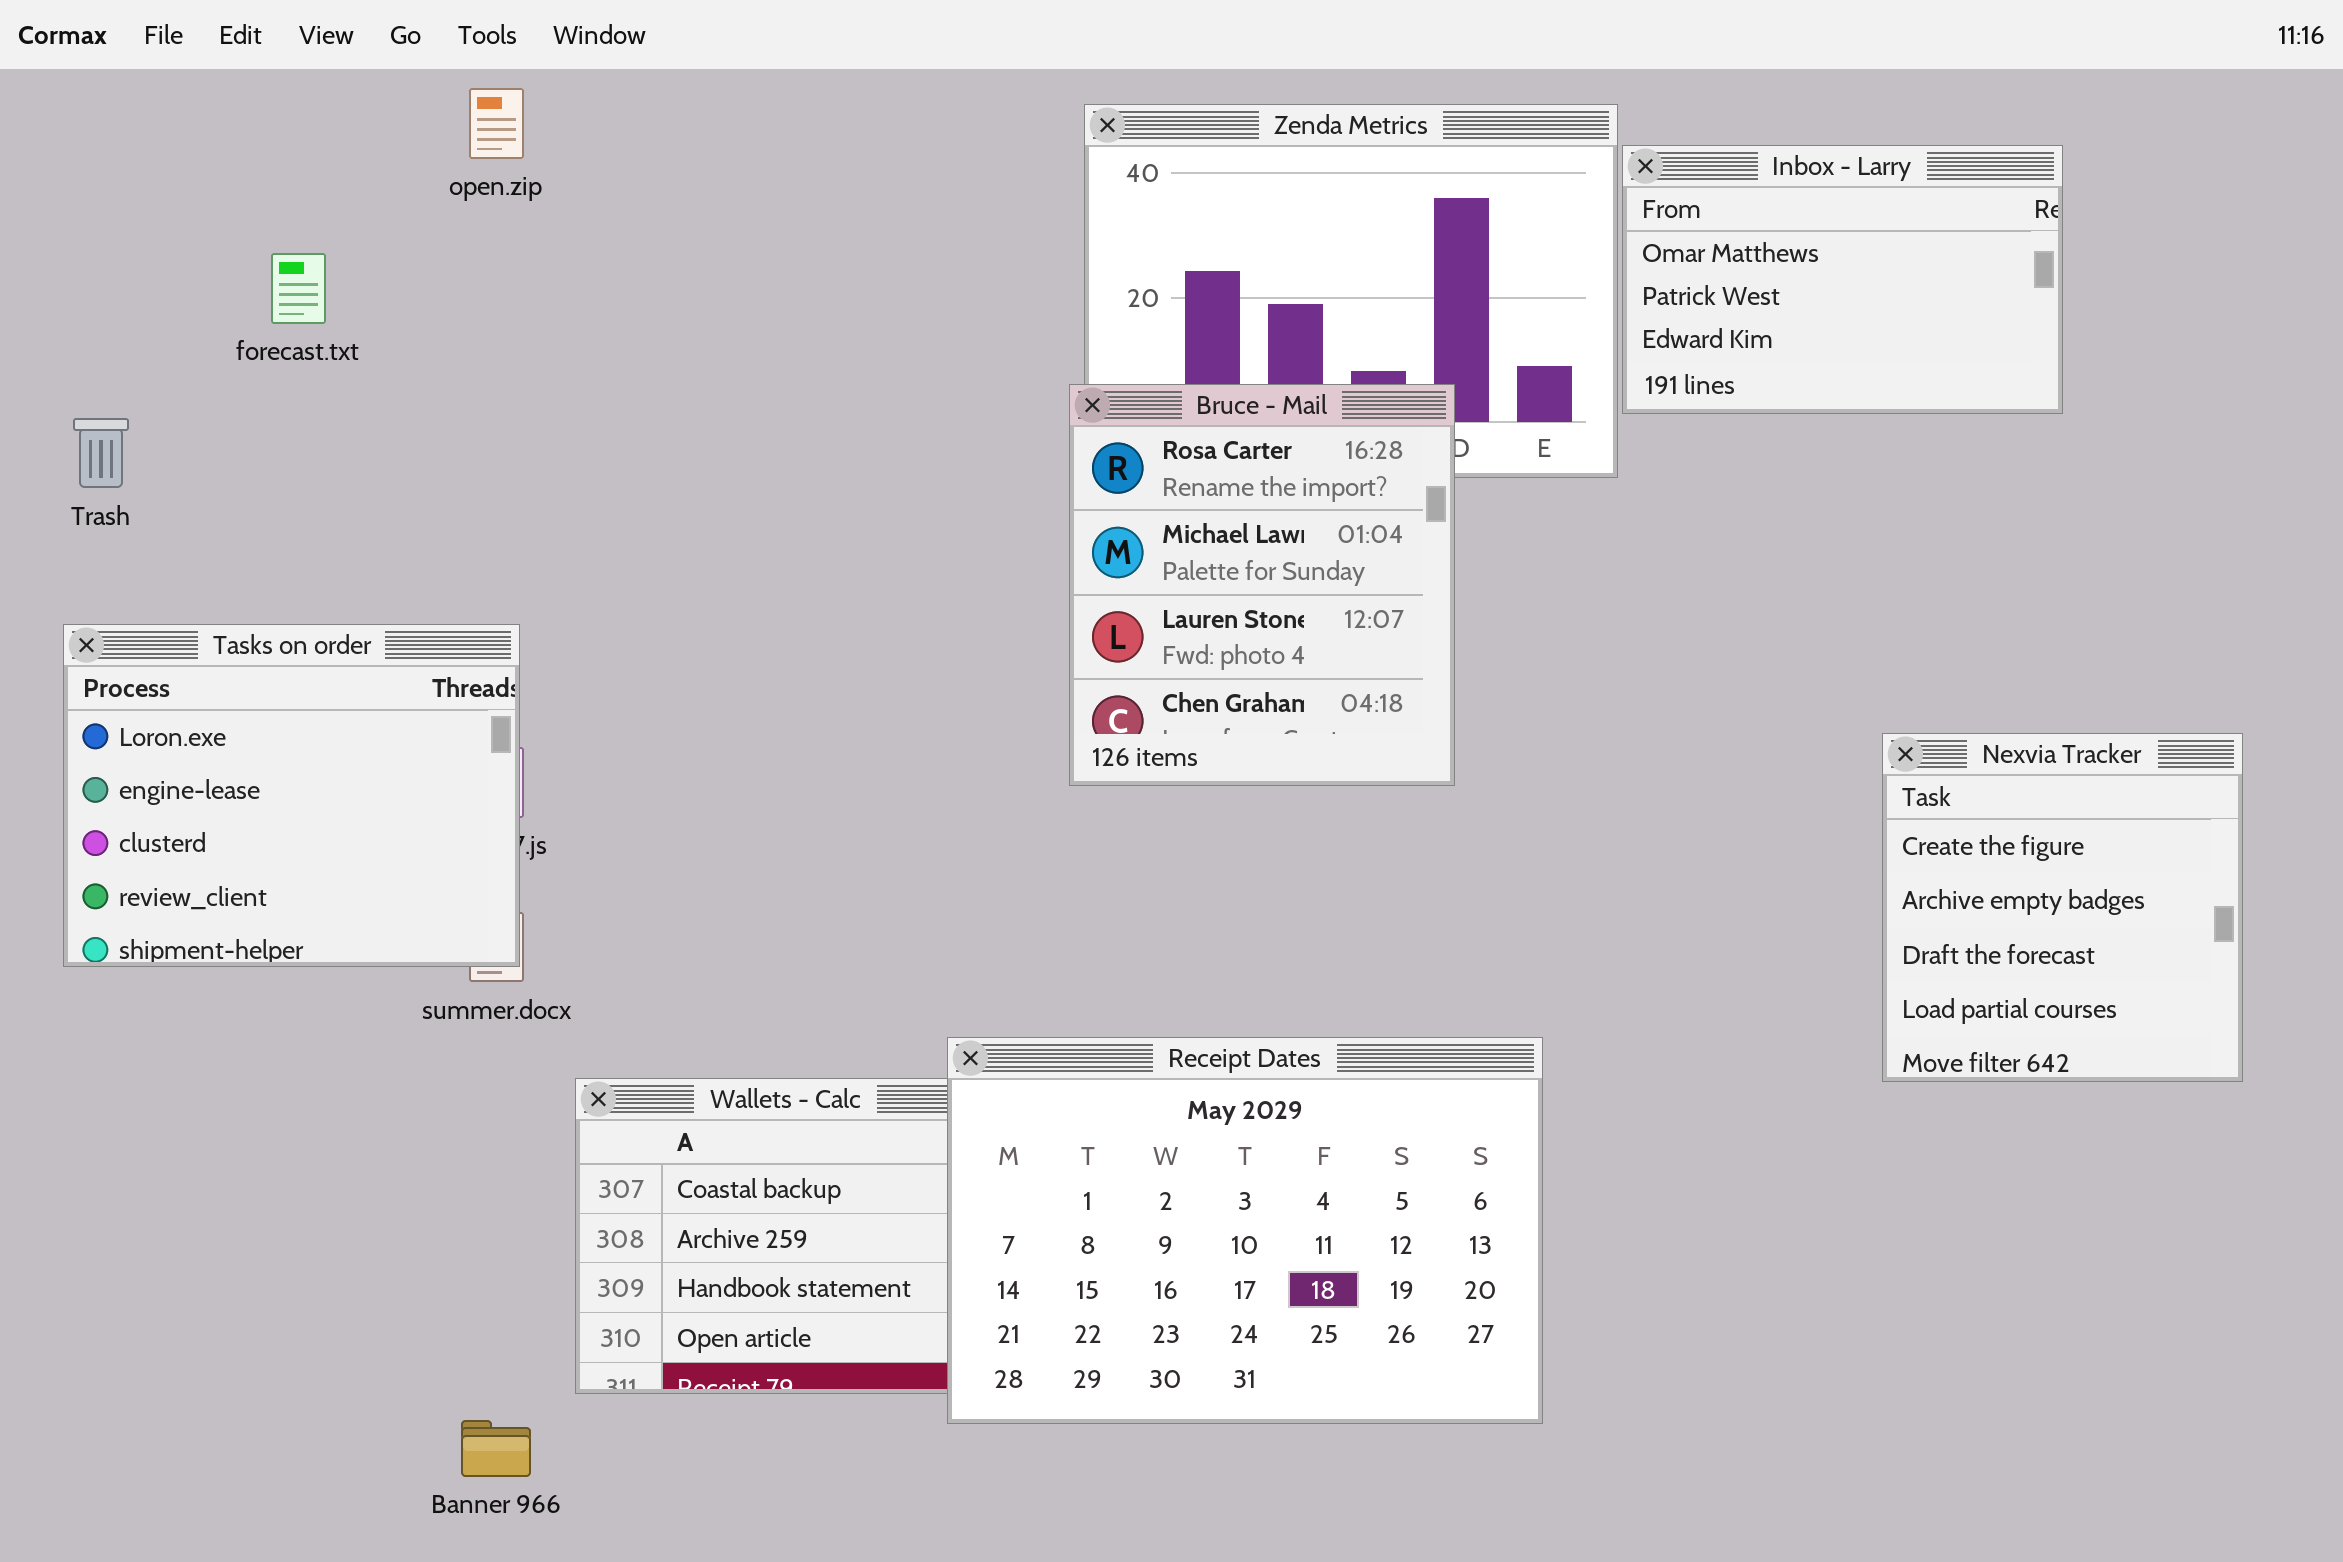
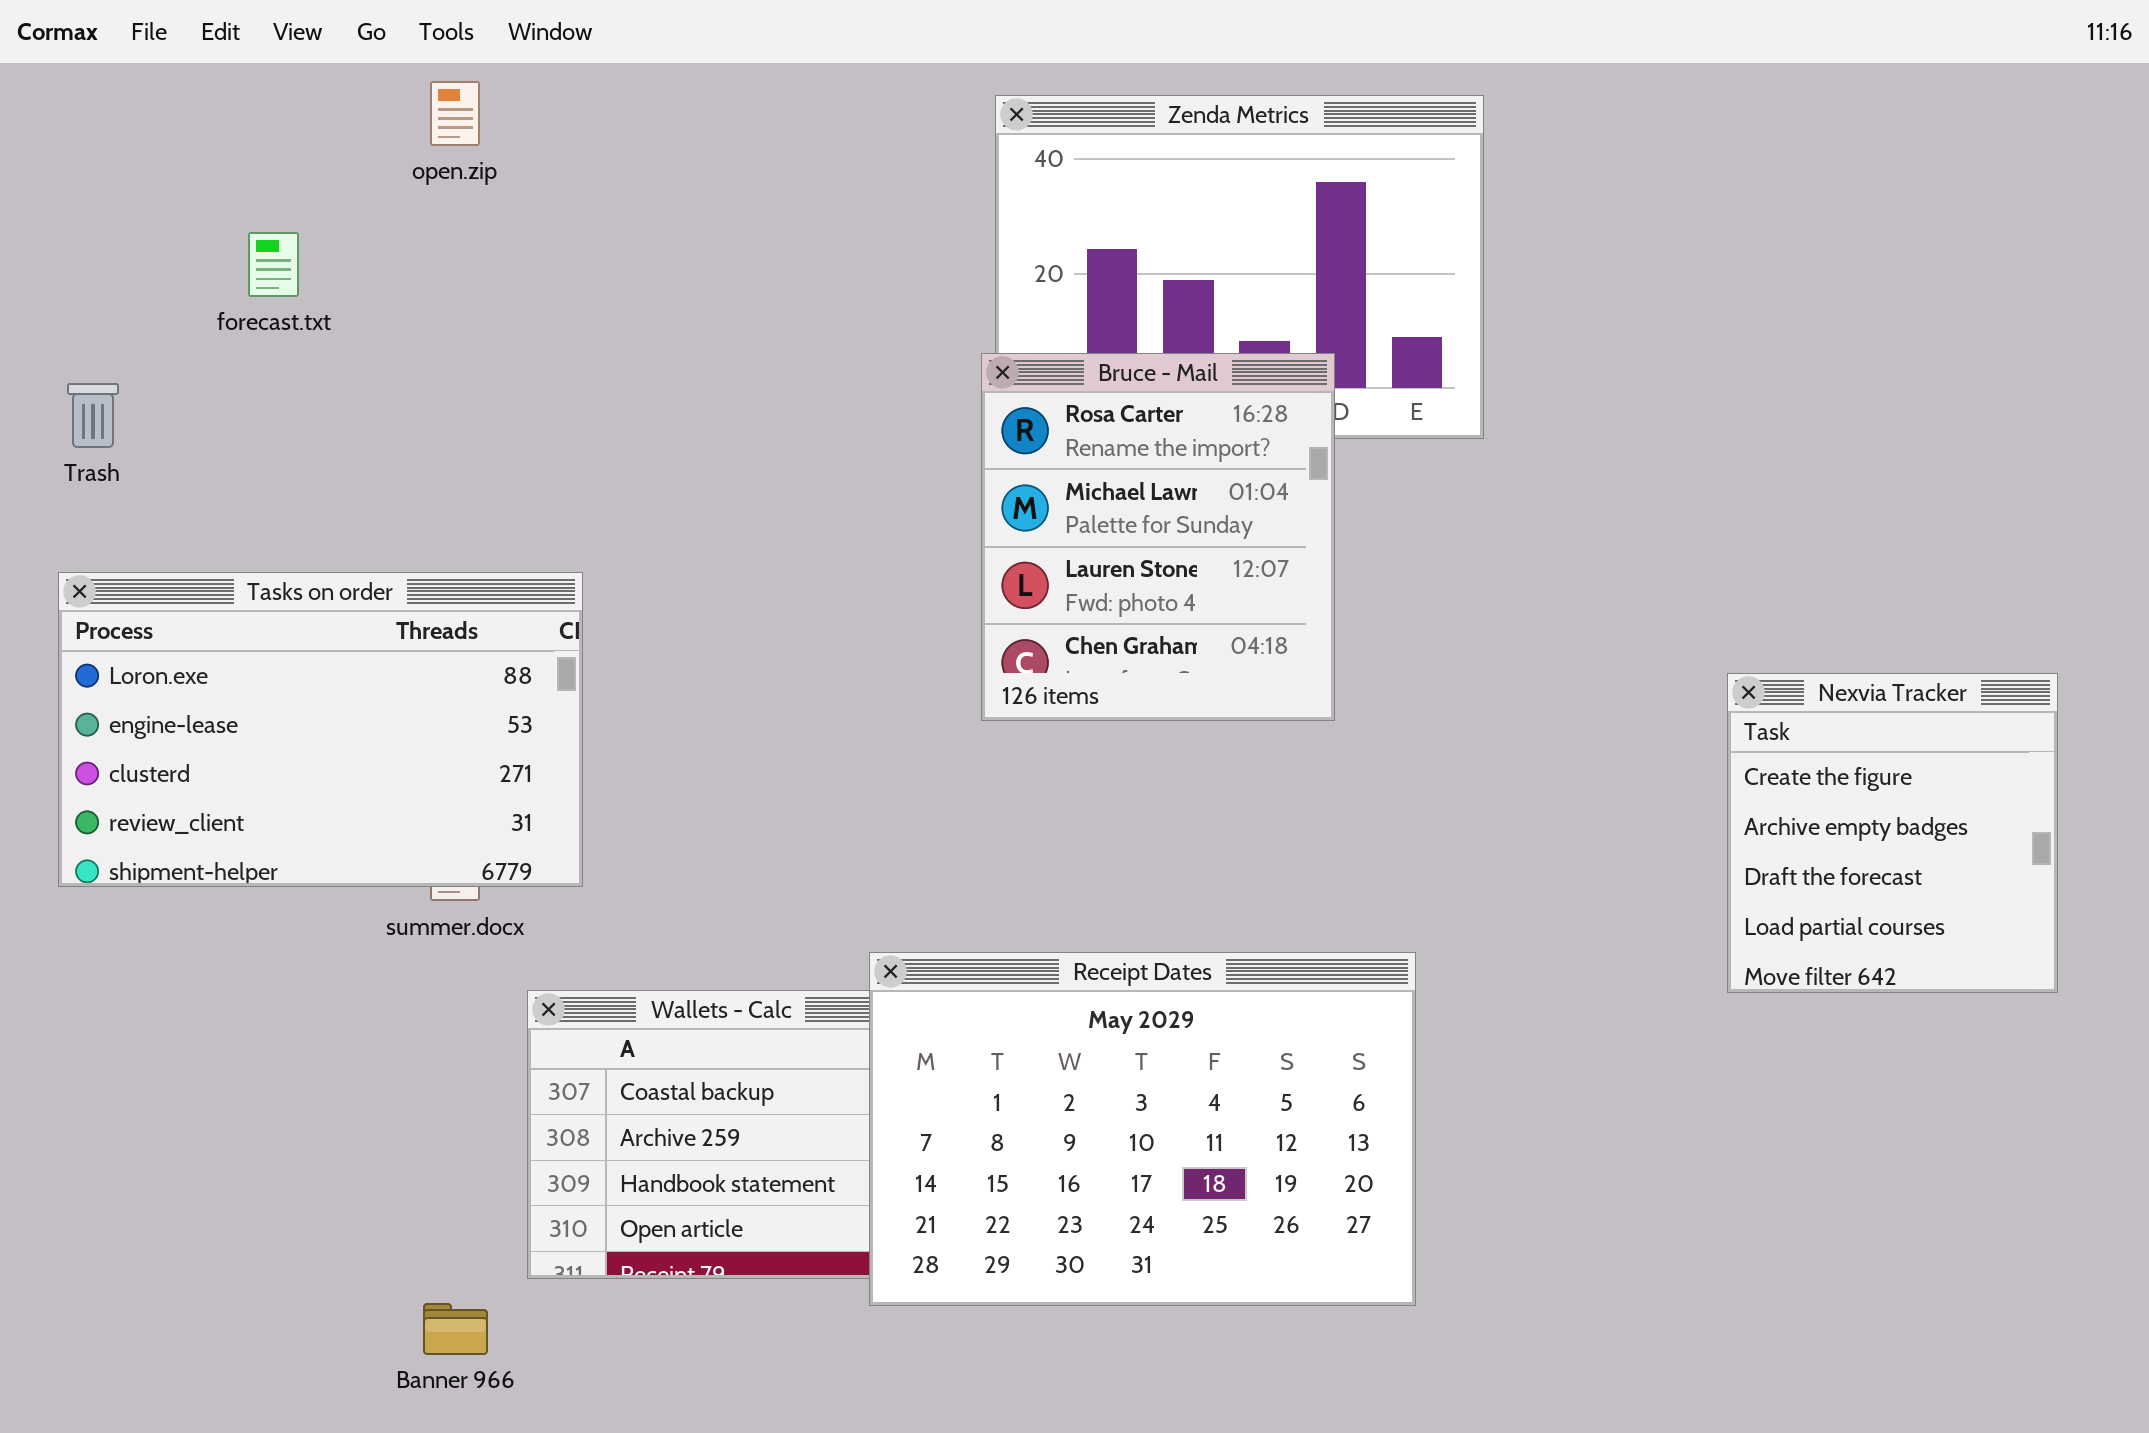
Inbox - Larry: [1622,145,2063,414] -> none, closed
Tasks on order: [63,624,520,967] -> [58,572,583,887], resized

